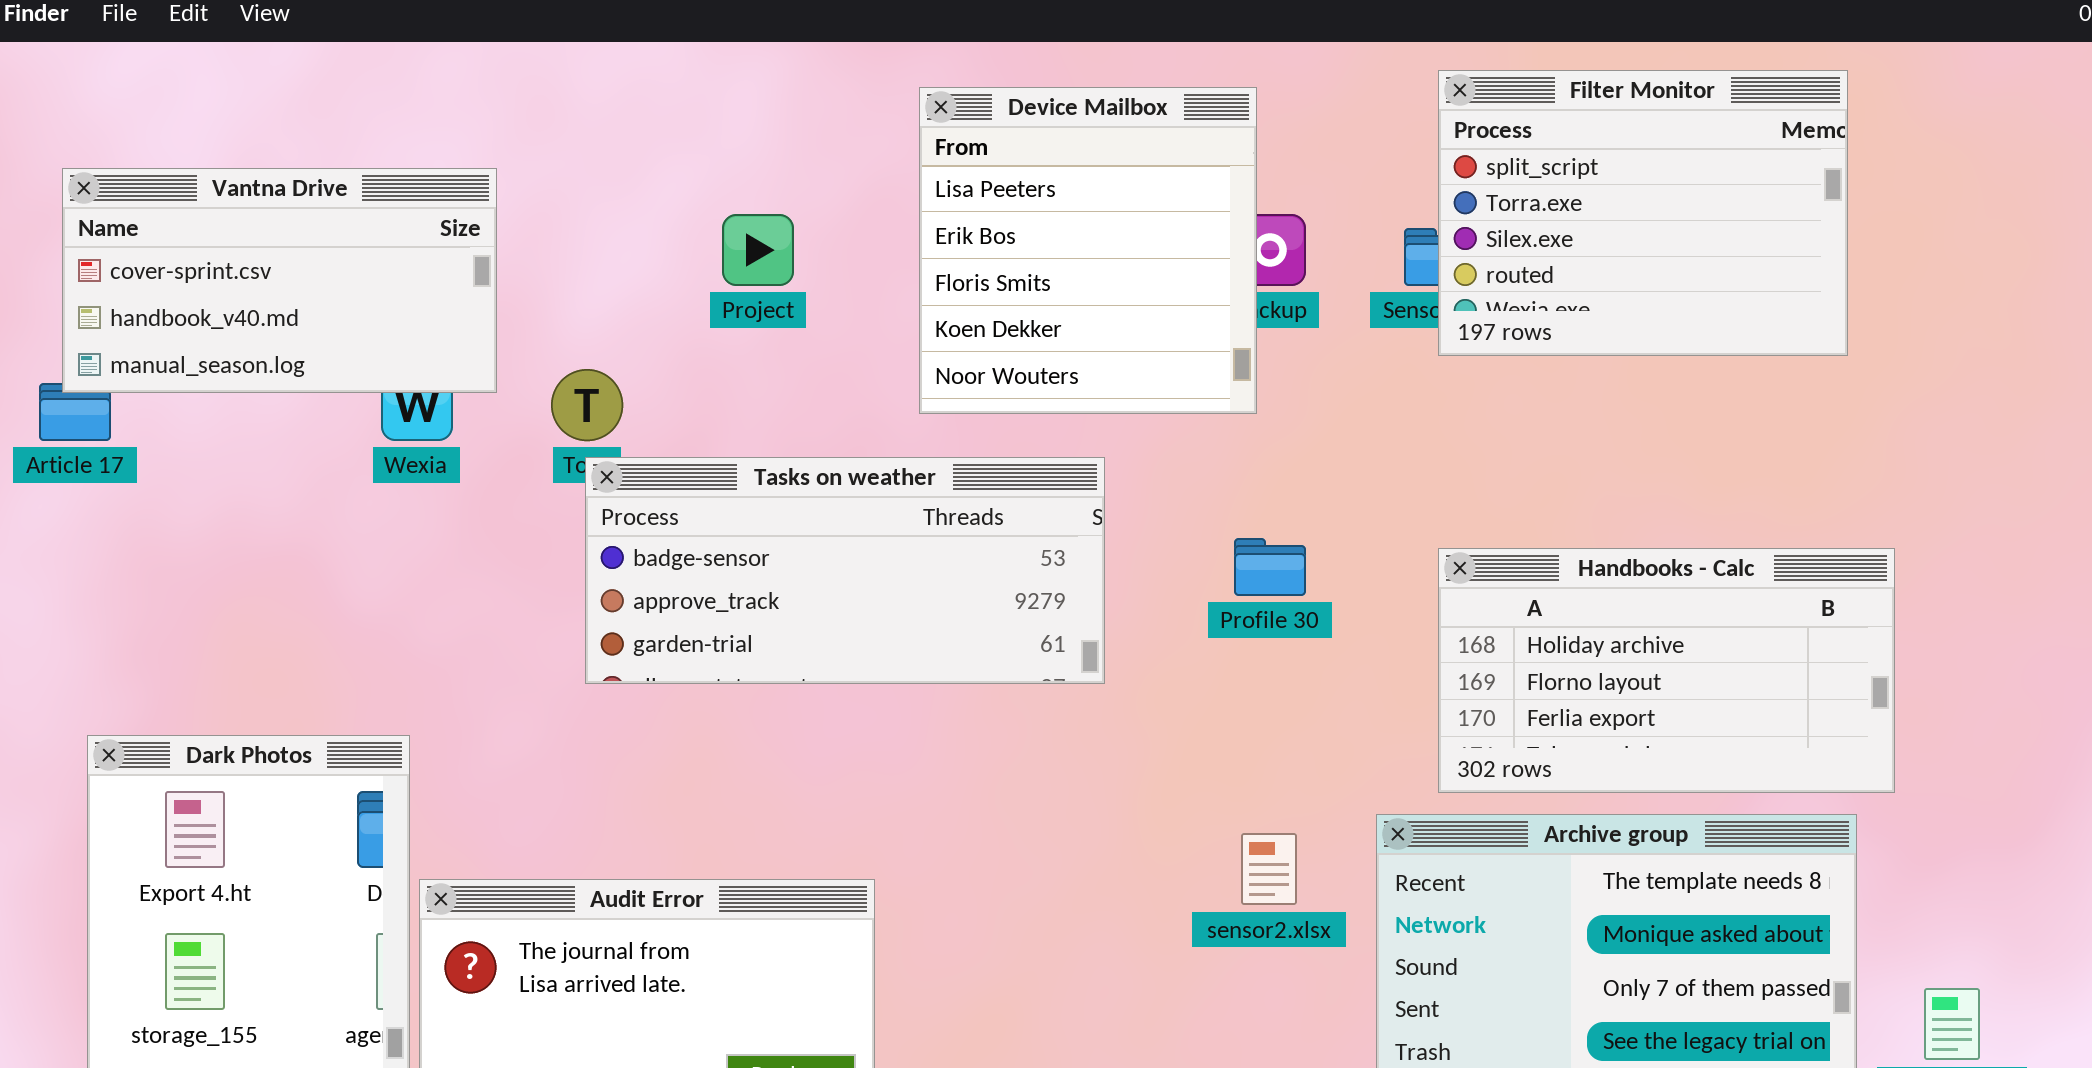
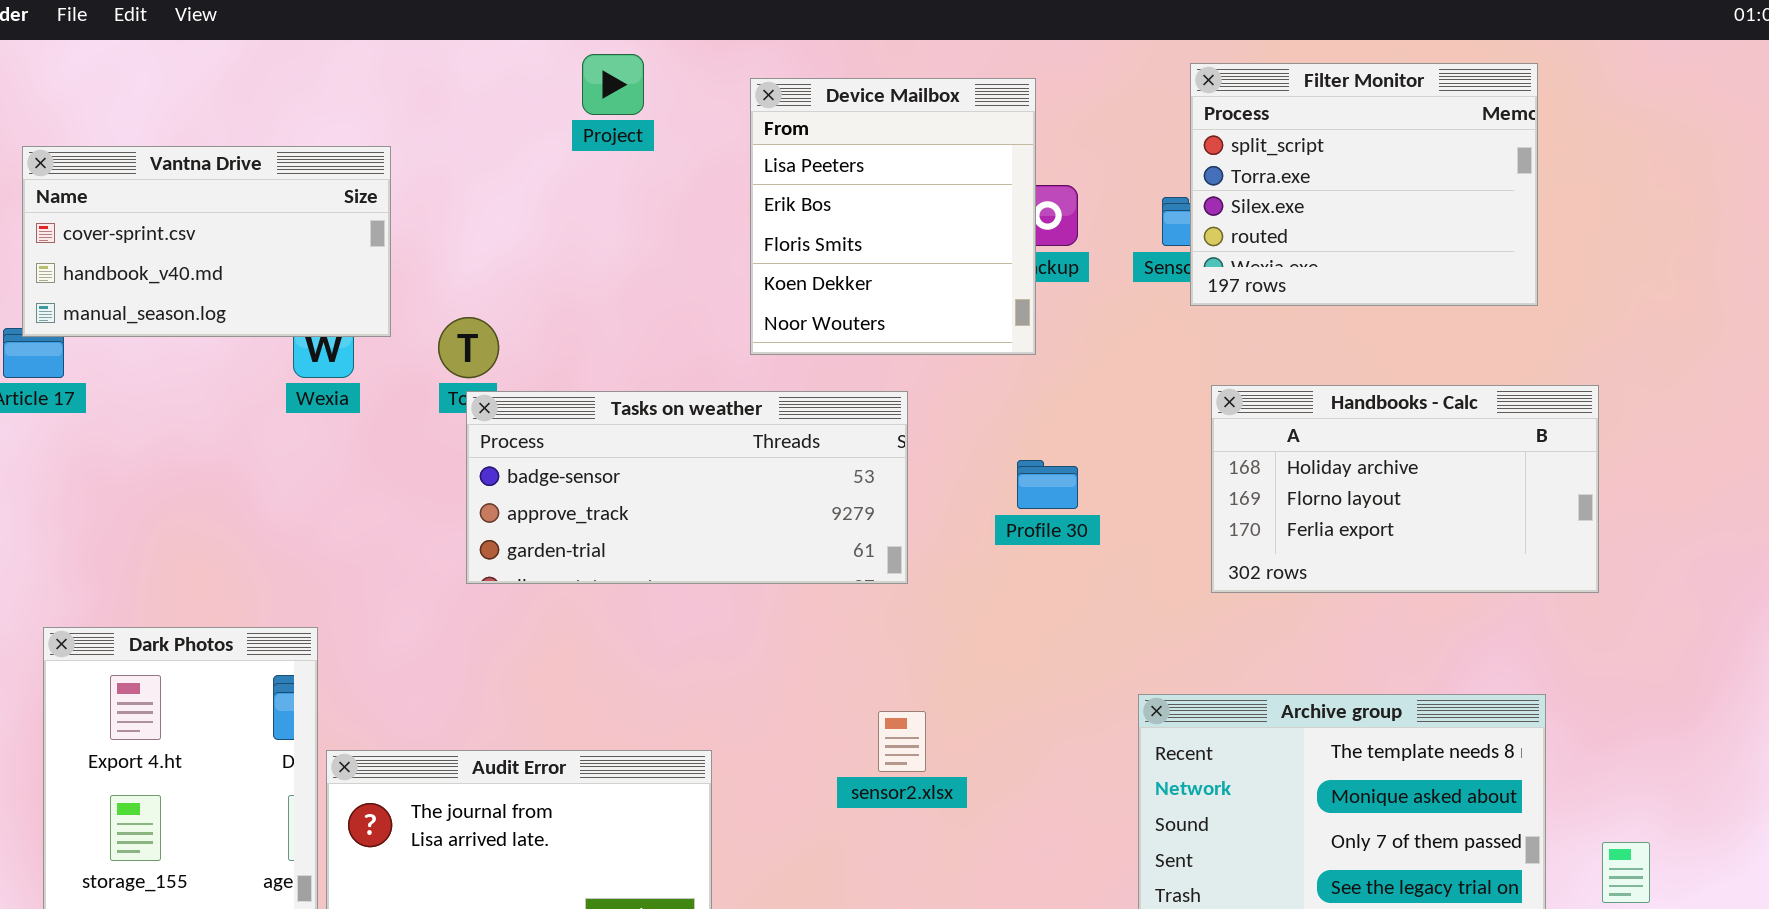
Project: [722,214,794,286] -> [582,54,644,115], moved
Handbooks - Calc: [1438,548,1895,793] -> [1211,385,1599,593], moved
sensor2.xlsx: [1241,833,1297,905] -> [878,711,926,772], moved

